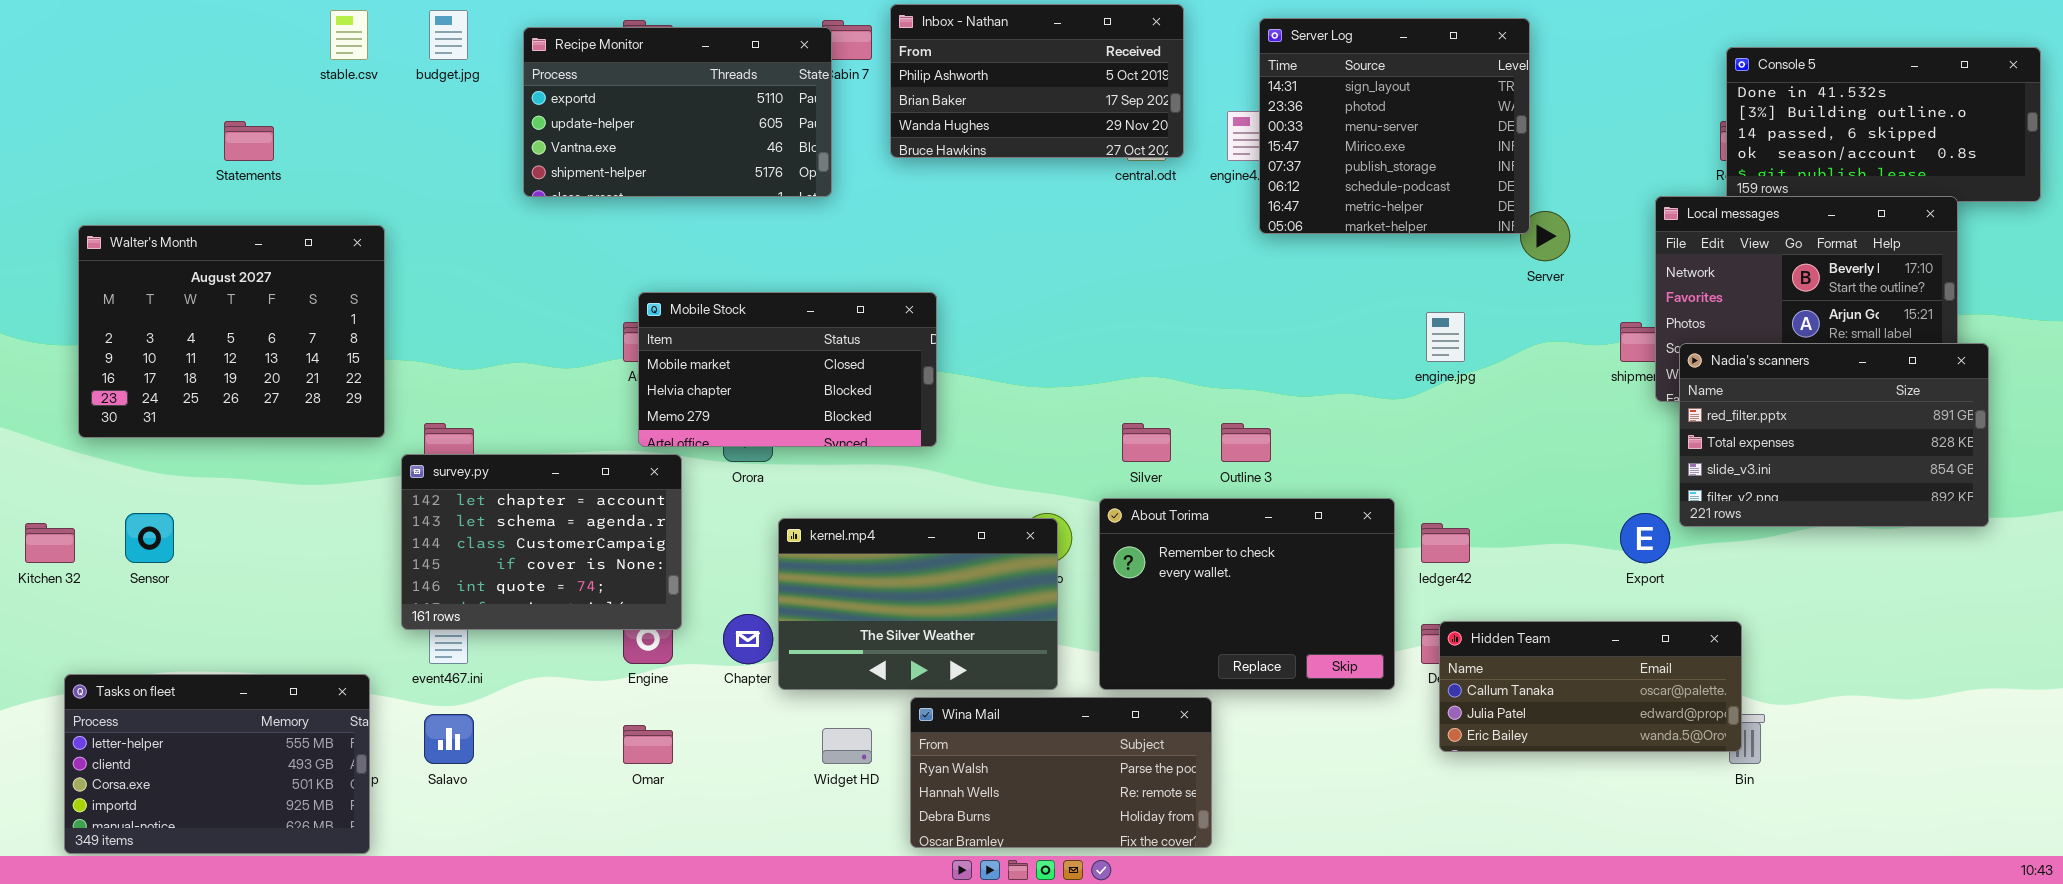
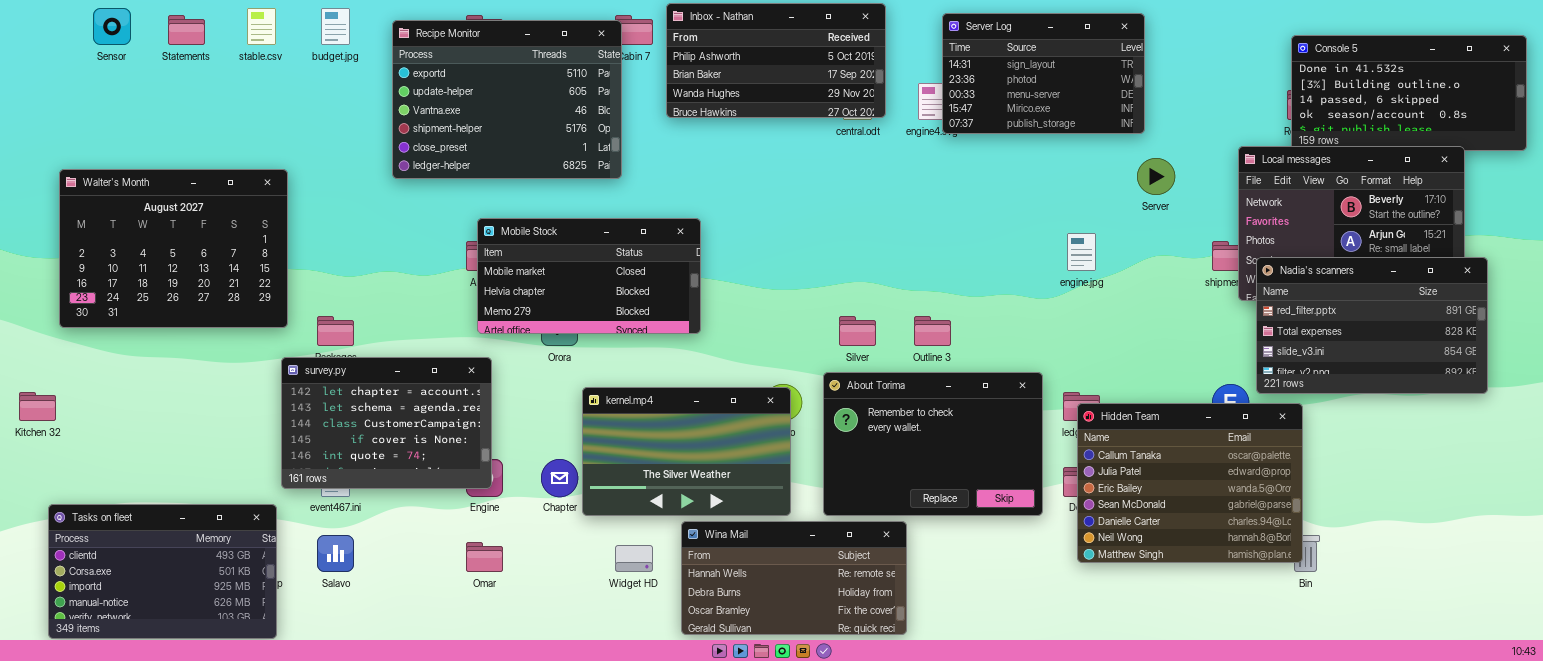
Server Log: [1259,18,1530,234] -> [942,13,1145,134], resized
Recipe Monitor: [523,27,832,197] -> [392,20,622,179], resized
Statements: [224,121,274,161] -> [168,15,205,45], moved
survey.py: [401,454,682,630] -> [281,357,492,489], moved
Sensor: [125,513,174,563] -> [93,8,131,45], moved
Hidden Team: [1439,621,1742,752] -> [1077,403,1303,563], resized
Tasks on fleet: [64,674,370,854] -> [48,504,277,639], scrolled down 1 row
Wina Mail: [910,697,1212,848] -> [681,521,907,635], scrolled down 1 row

